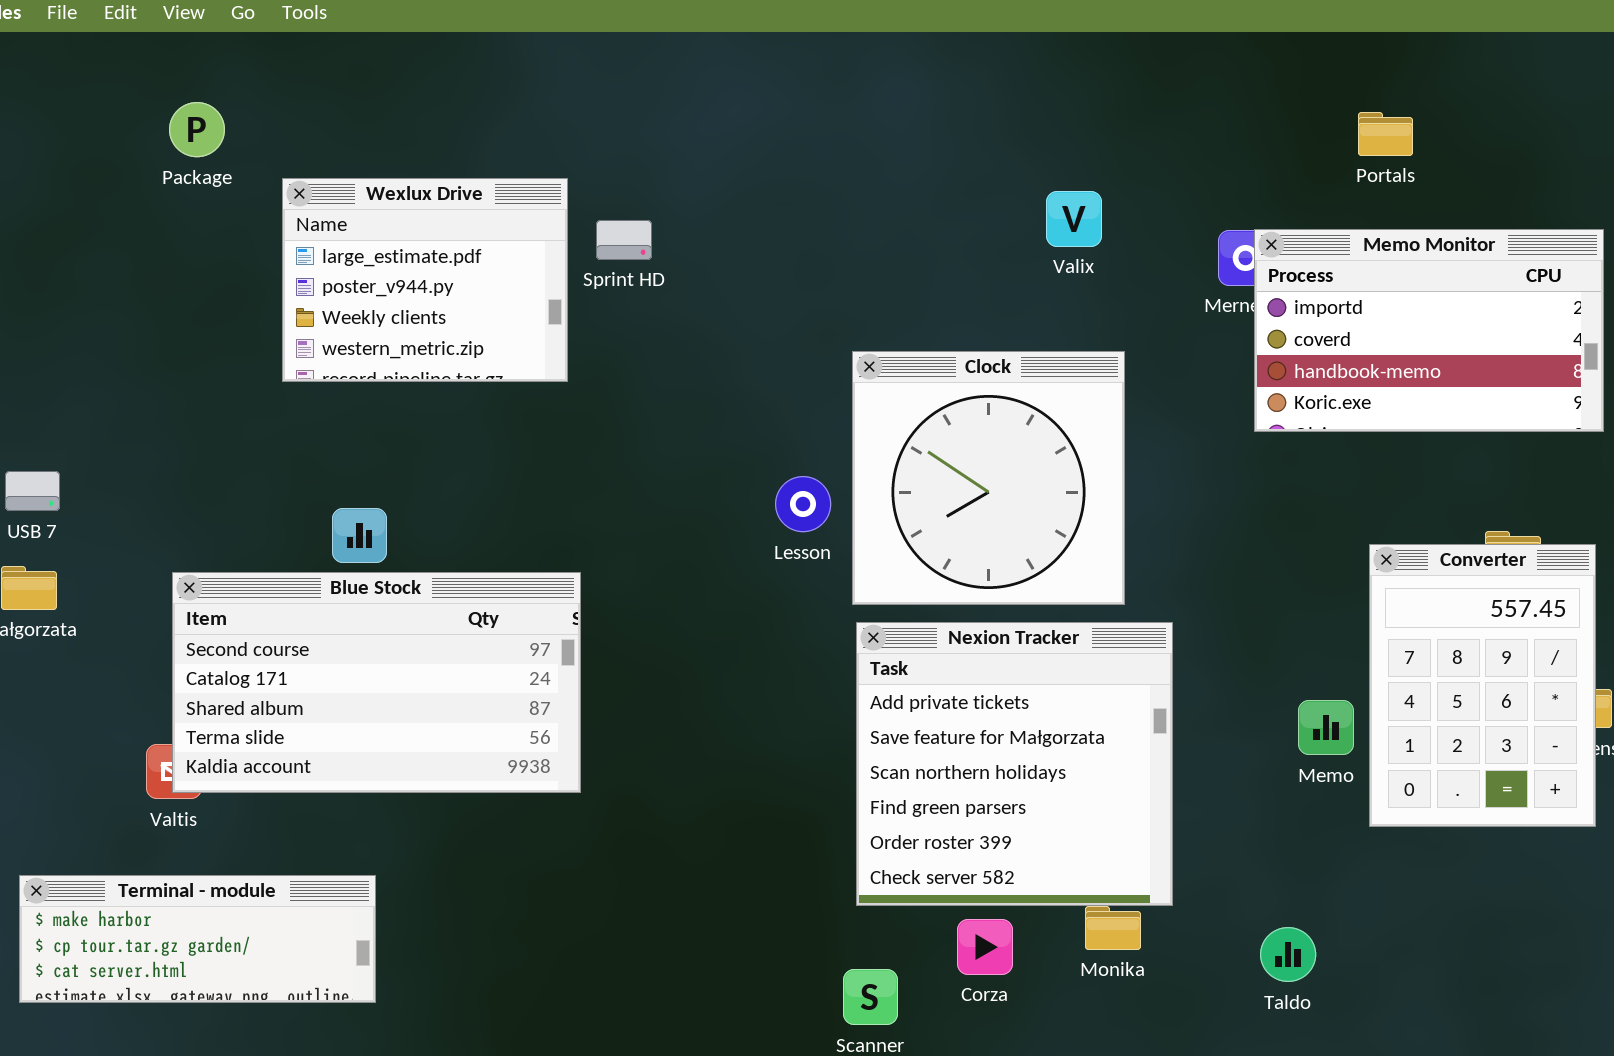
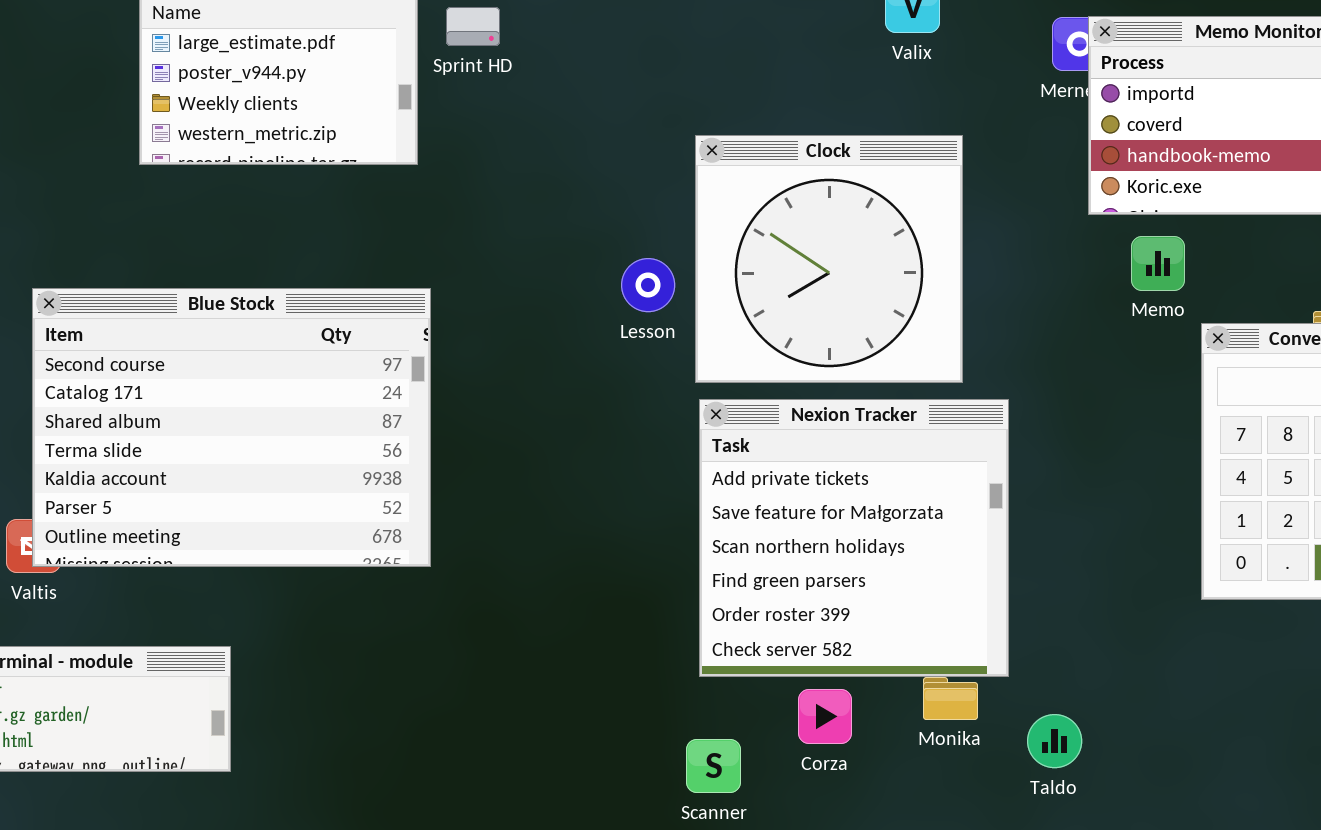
Blue Stock: [172,572,581,793] -> [32,288,431,567], resized
Memo: [1298,700,1354,755] -> [1131,236,1185,291], moved
Taldo: [1260,927,1316,982] -> [1027,714,1082,768], moved

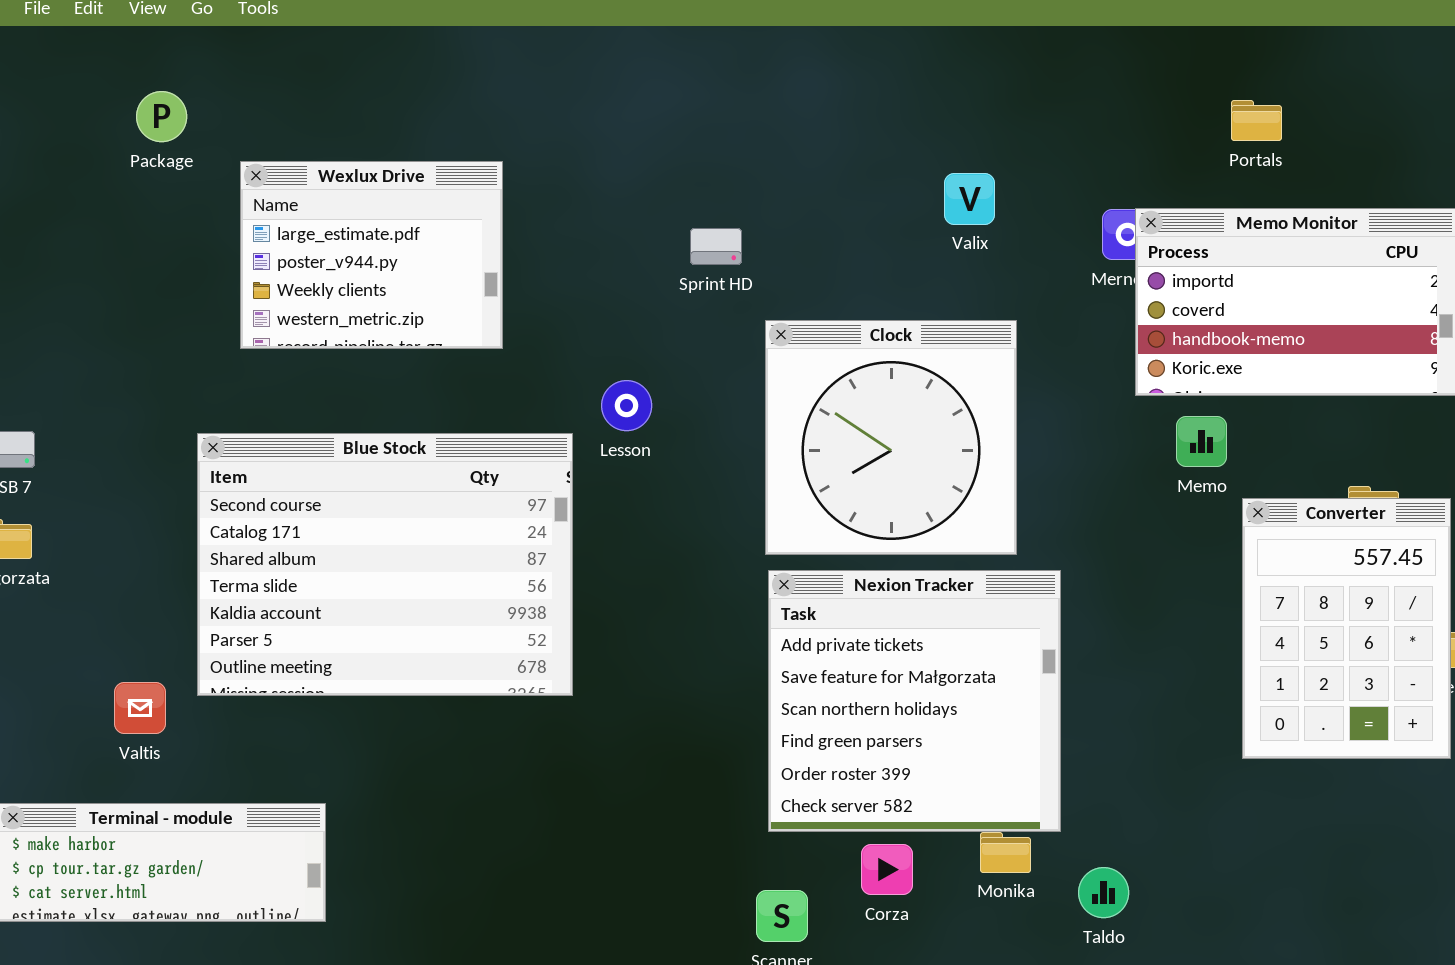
Sprint HD: [446,7,500,46] -> [690,228,742,265], moved
Lesson: [621,258,675,312] -> [601,380,652,431], moved
Blue Stock: [32,288,431,567] -> [197,433,573,696], moved

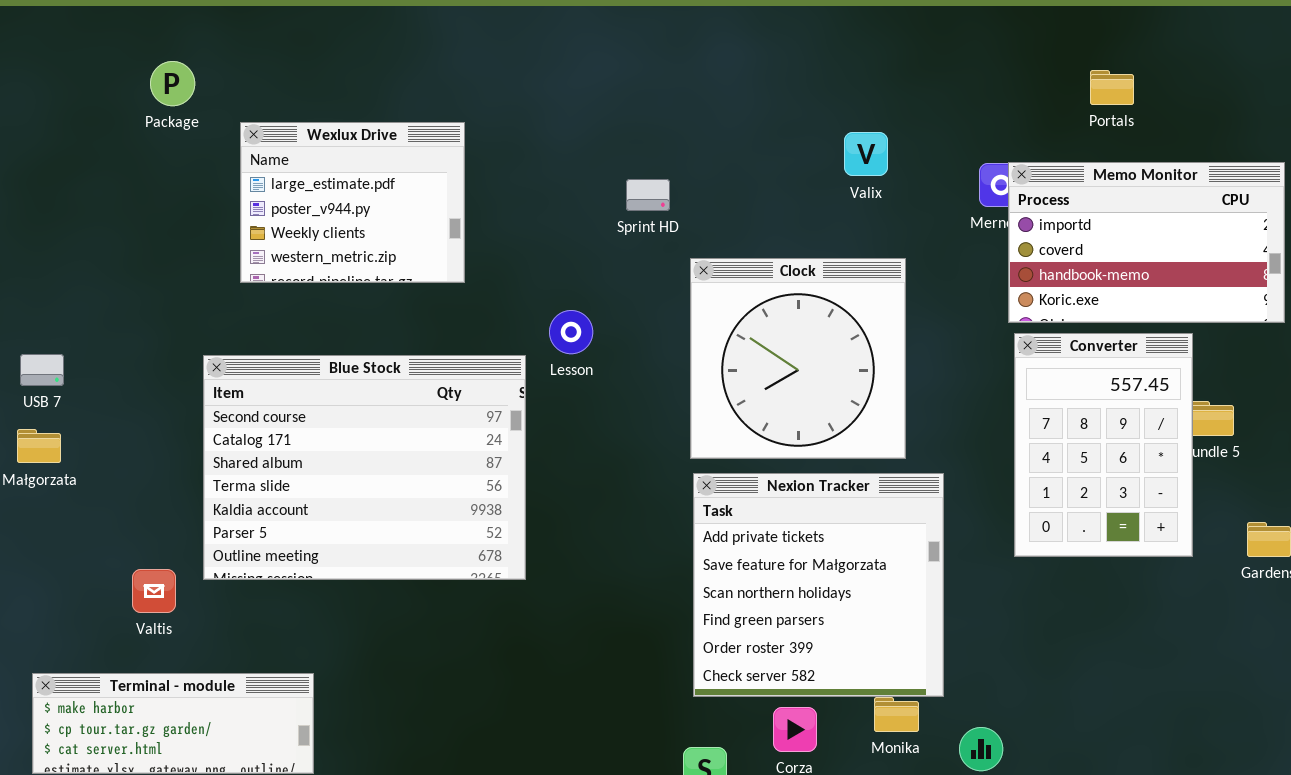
Converter: [1242,498,1451,759] -> [1014,333,1193,557], moved

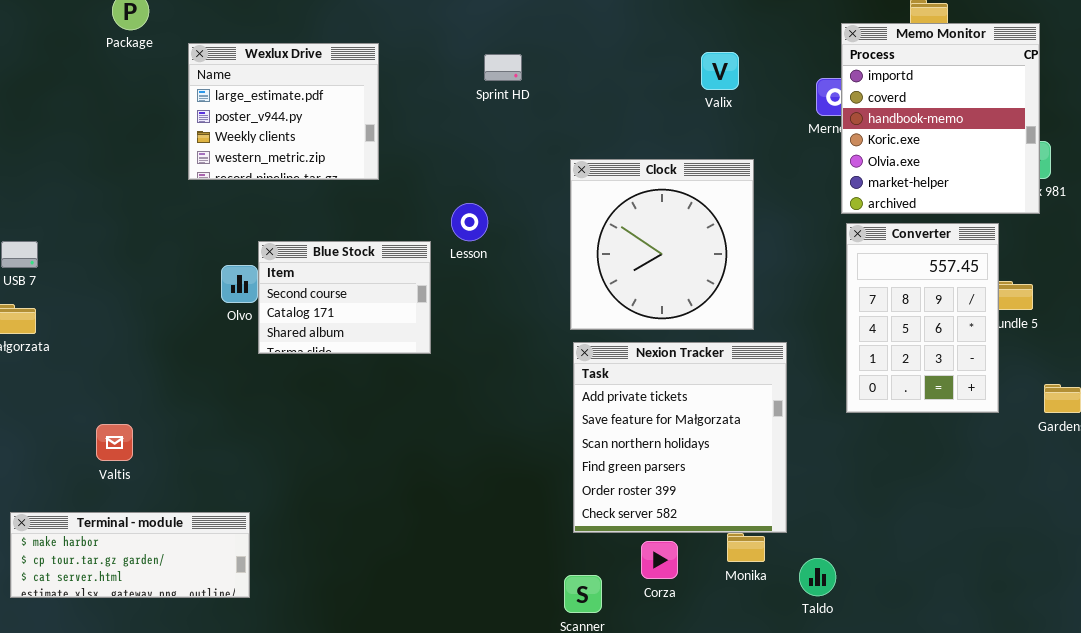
Memo Monitor: [1008,162,1285,323] -> [841,23,1040,214], resized
Sprint HD: [626,179,670,211] -> [484,54,522,81], moved
Blue Stock: [203,355,526,580] -> [258,241,431,354], resized

